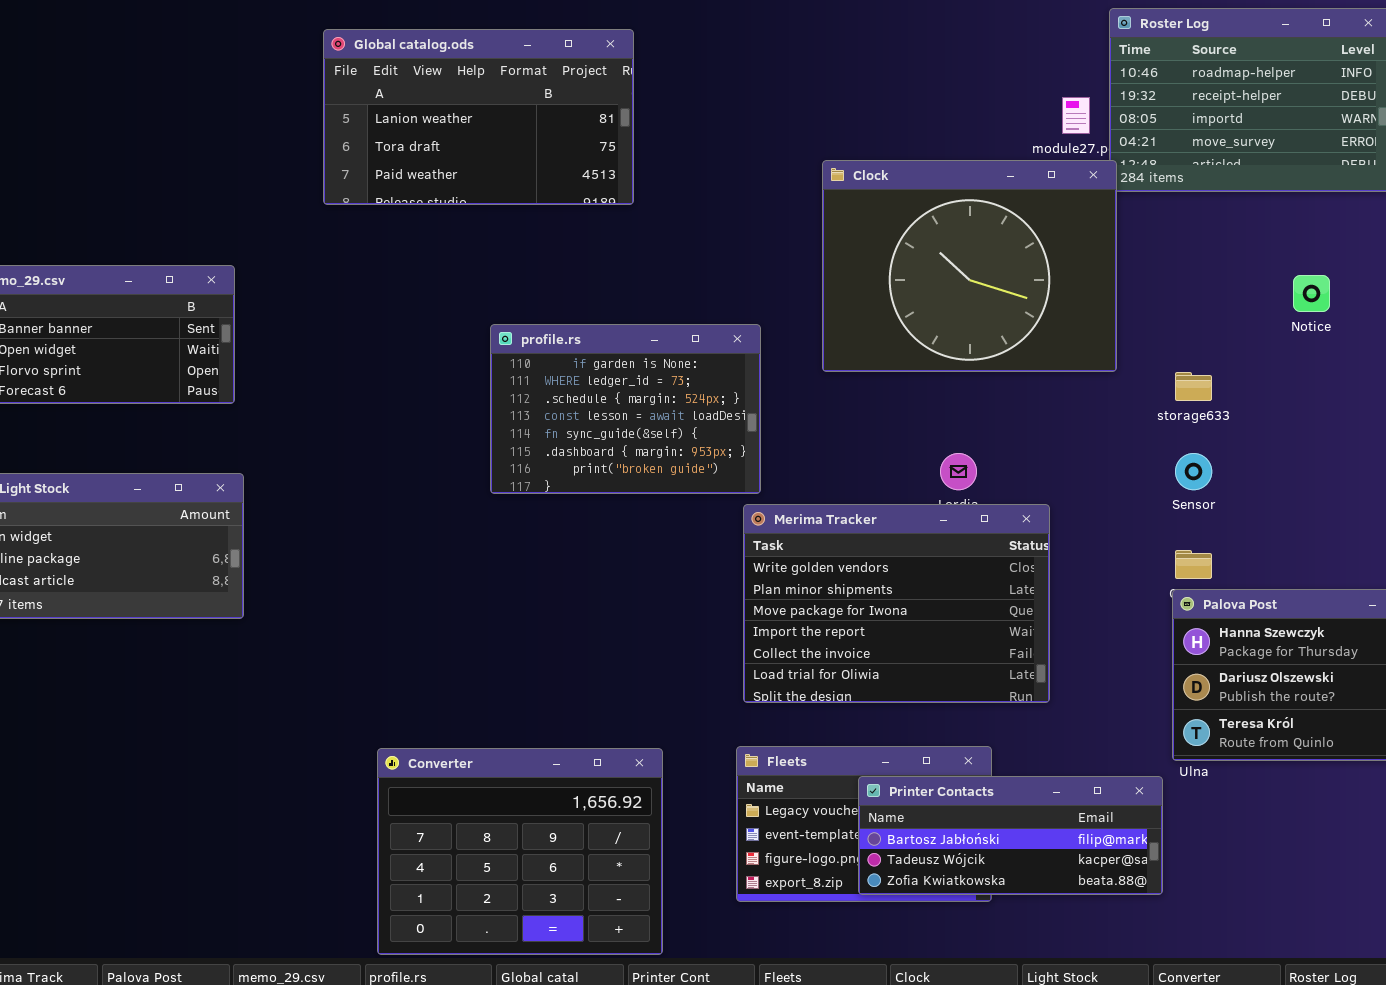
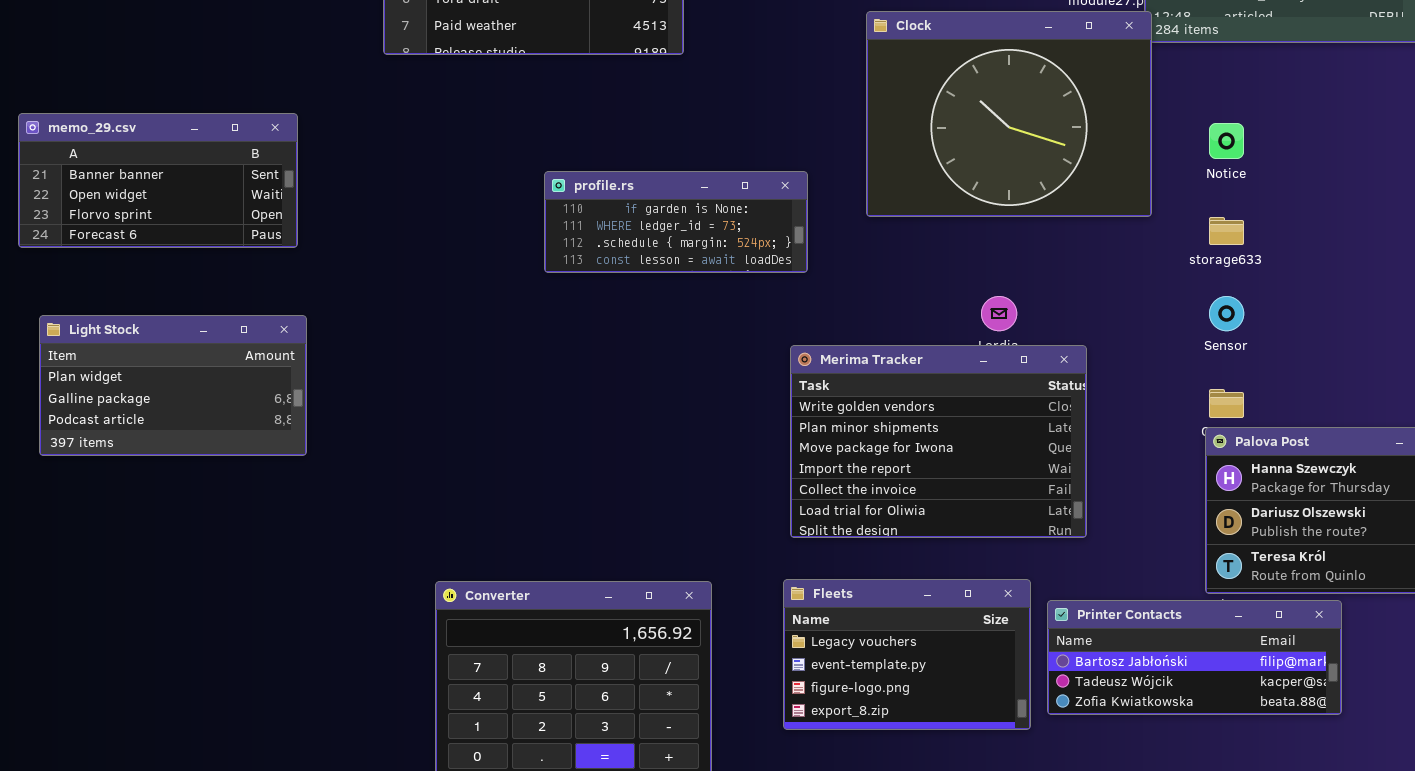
Notice: [1293,275,1330,312] -> [1209,123,1244,159], moved
profile.rs: [490,324,761,494] -> [544,171,808,273], resized
Printer Contacts: [858,776,1163,895] -> [1047,600,1342,715], moved

